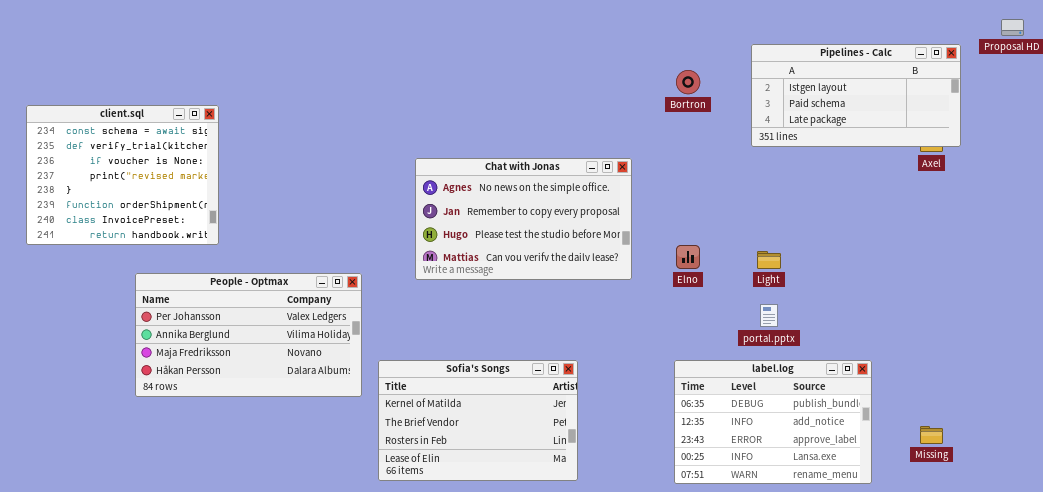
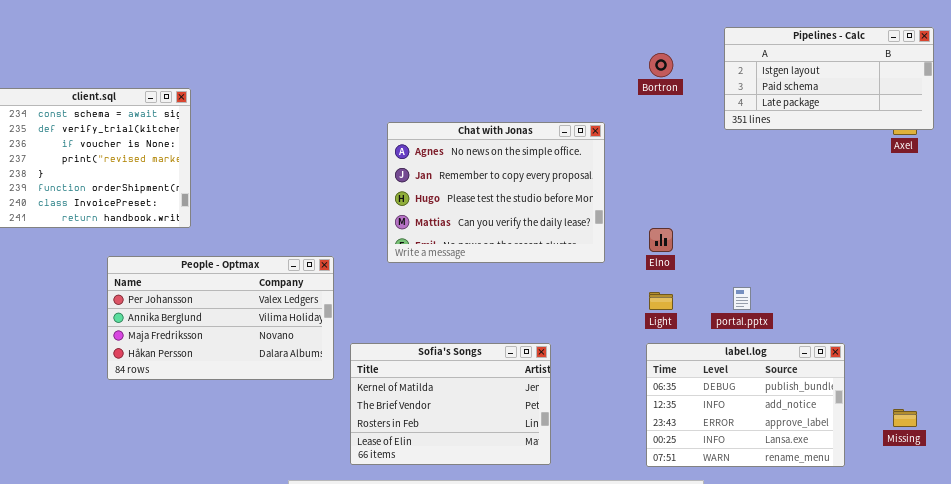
Chat with Jonas: [415,158,632,280] -> [387,122,605,263], resized
Light: [757,251,781,269] -> [649,292,673,310], moved

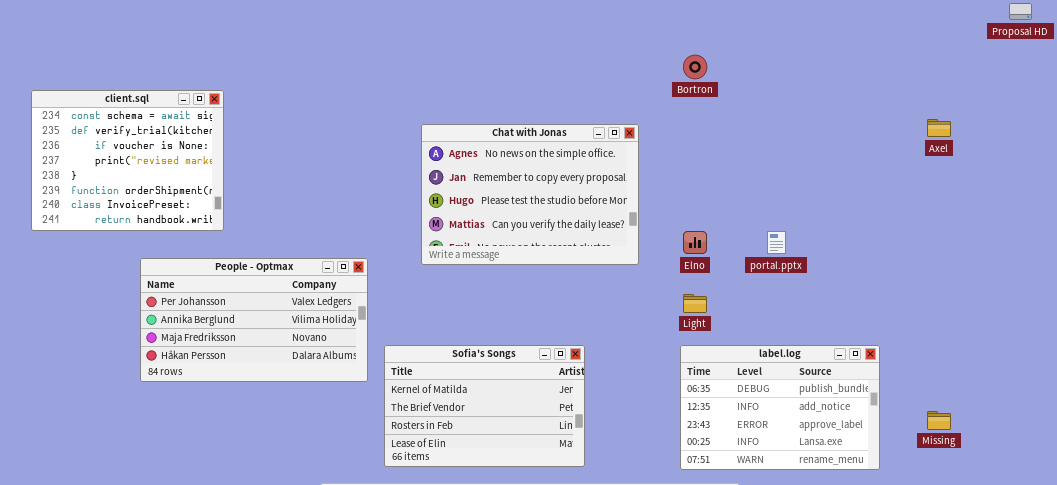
Pipelines - Calc: [724,27,934,130] -> none, closed
portal.pptx: [733,287,751,310] -> [767,231,786,254], moved

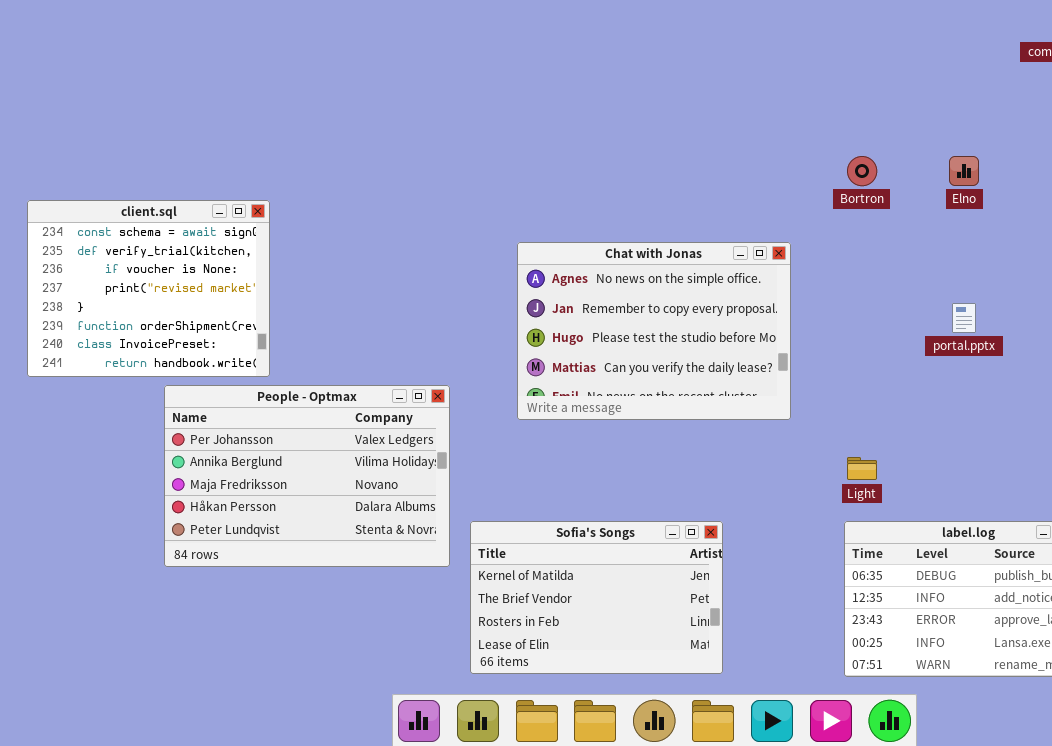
Elno: [683,231,707,254] -> [949,156,979,186], moved
portal.pptx: [767,231,786,254] -> [952,303,976,333], moved
People - Optmax: [140,258,368,382] -> [164,385,450,567], resized

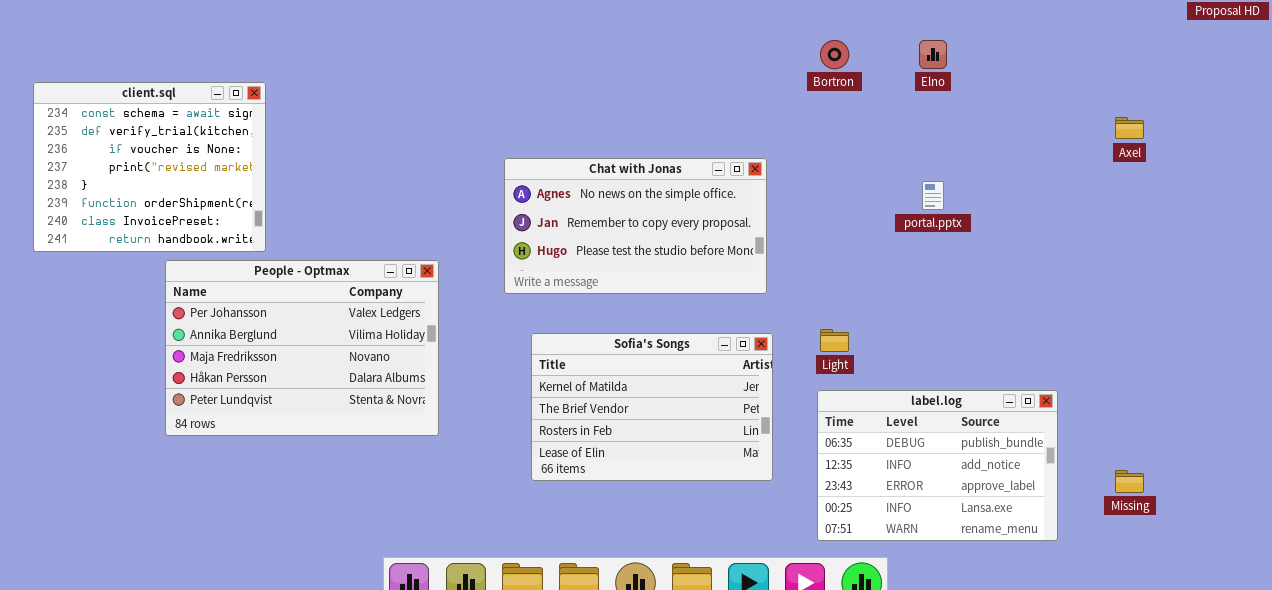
Chat with Jonas: [517,242,791,420] -> [504,158,767,294], resized
Sofia's Songs: [470,521,723,674] -> [531,333,773,481], moved

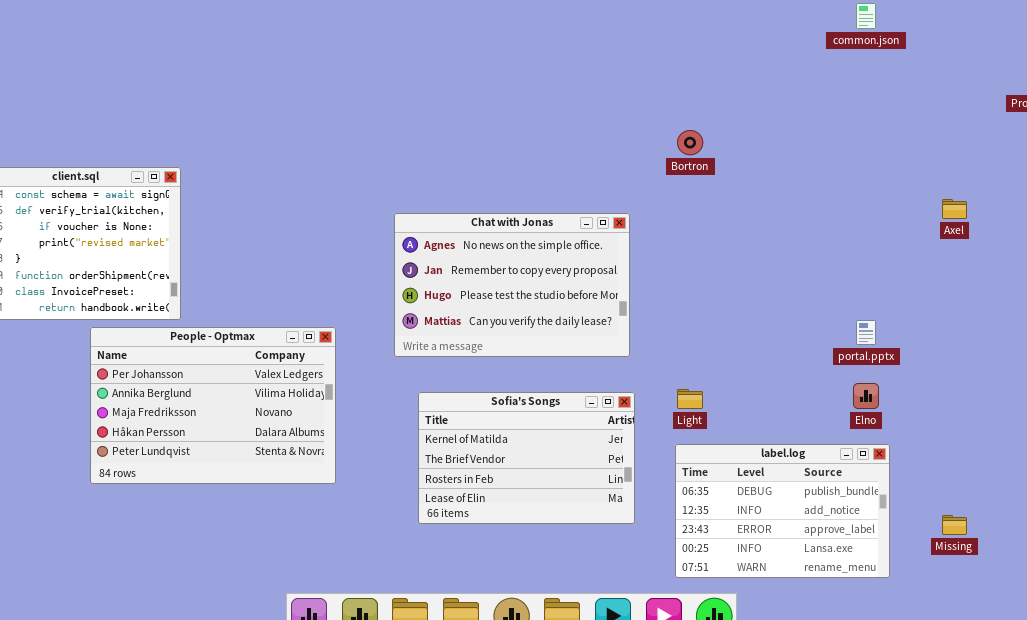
Elno: [919,40,947,69] -> [853,383,879,409], moved
Chat with Jonas: [504,158,767,294] -> [394,213,630,357], resized
portal.pptx: [922,181,944,210] -> [856,320,876,345], moved

